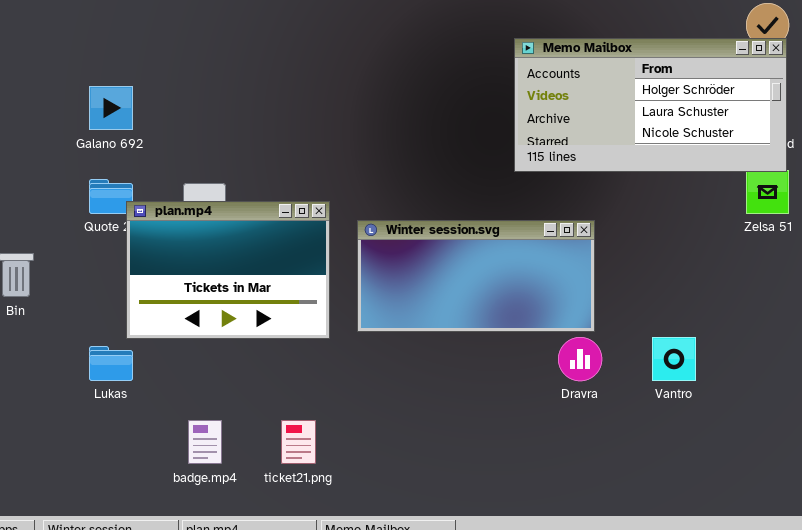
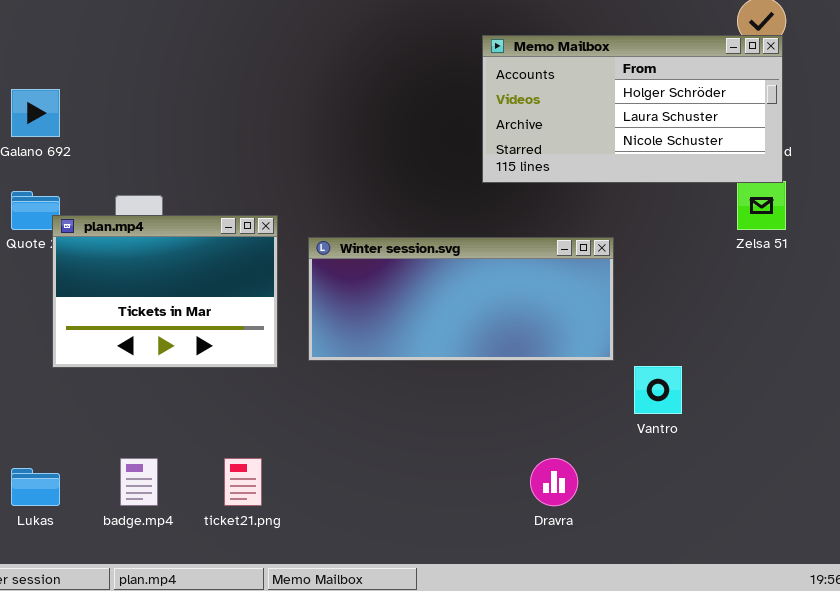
Winter session.svg: [357,220,595,332] -> [308,237,614,361], resized
Dravra: [558,337,602,381] -> [530,458,578,506], moved
Lukas: [89,346,133,381] -> [11,468,60,506], moved

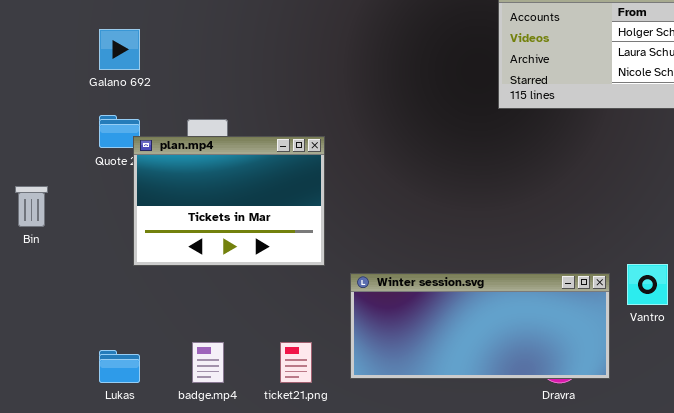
Winter session.svg: [308,237,614,361] -> [350,273,610,379], moved

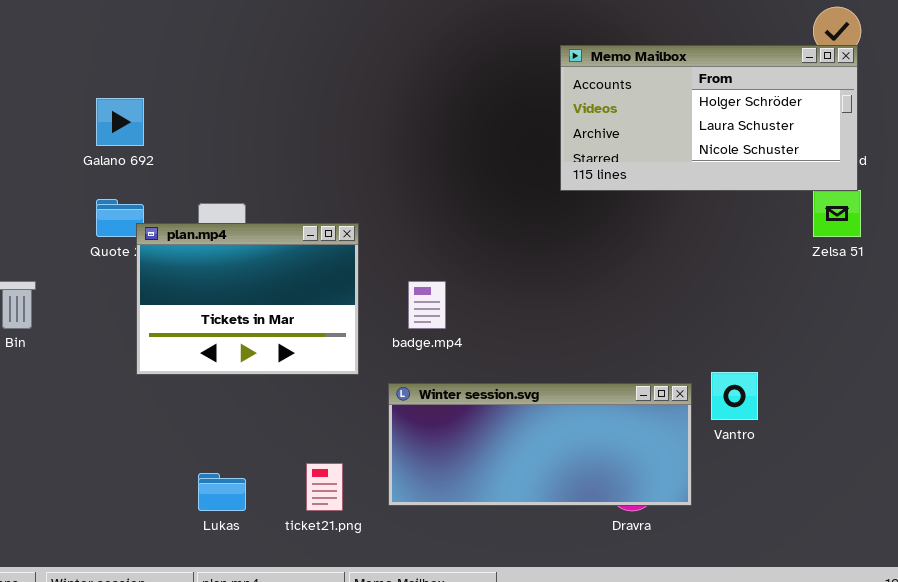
badge.mp4: [192,342,224,383] -> [408,281,446,329], moved
Lukas: [99,350,140,383] -> [198,473,246,511], moved

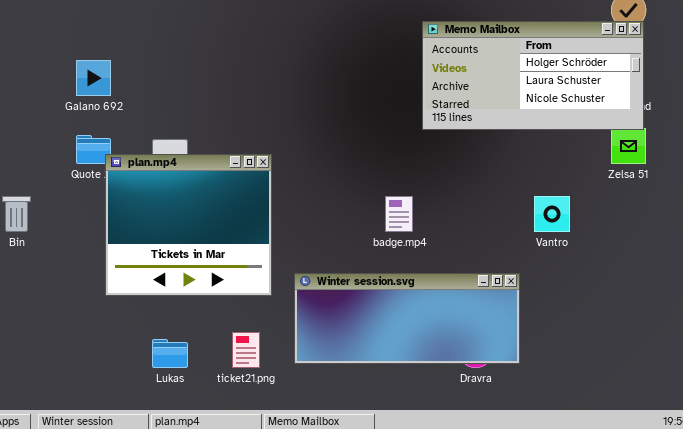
plan.mp4: [136,223,359,375] -> [105,154,272,296], resized
badge.mp4: [408,281,446,329] -> [385,196,413,232], moved
Vantro: [711,372,758,420] -> [534,196,570,232], moved

